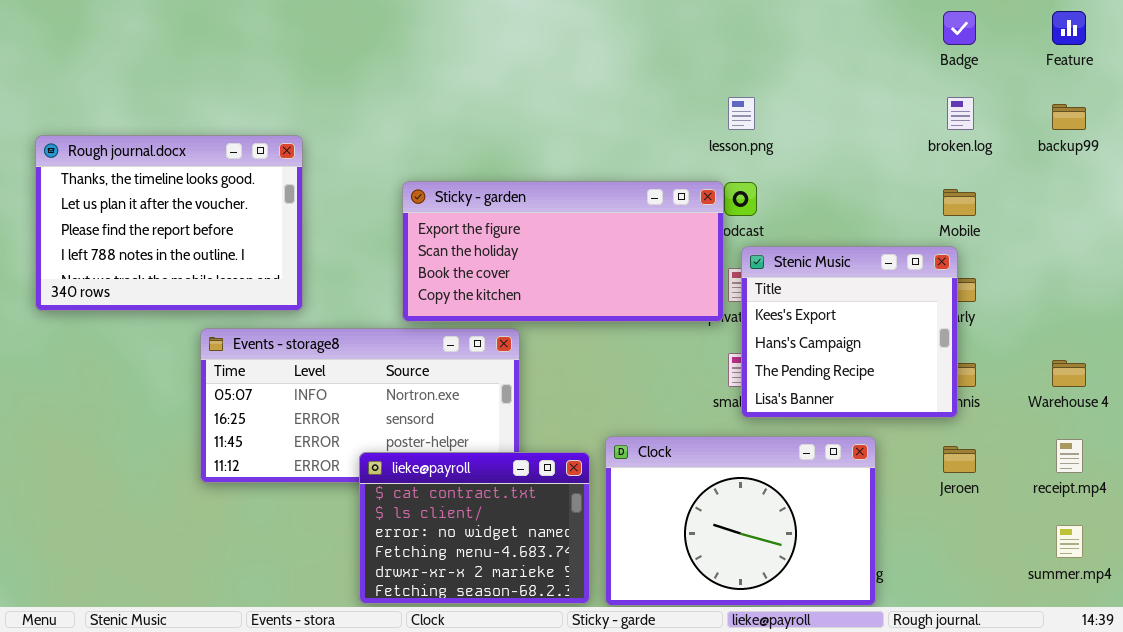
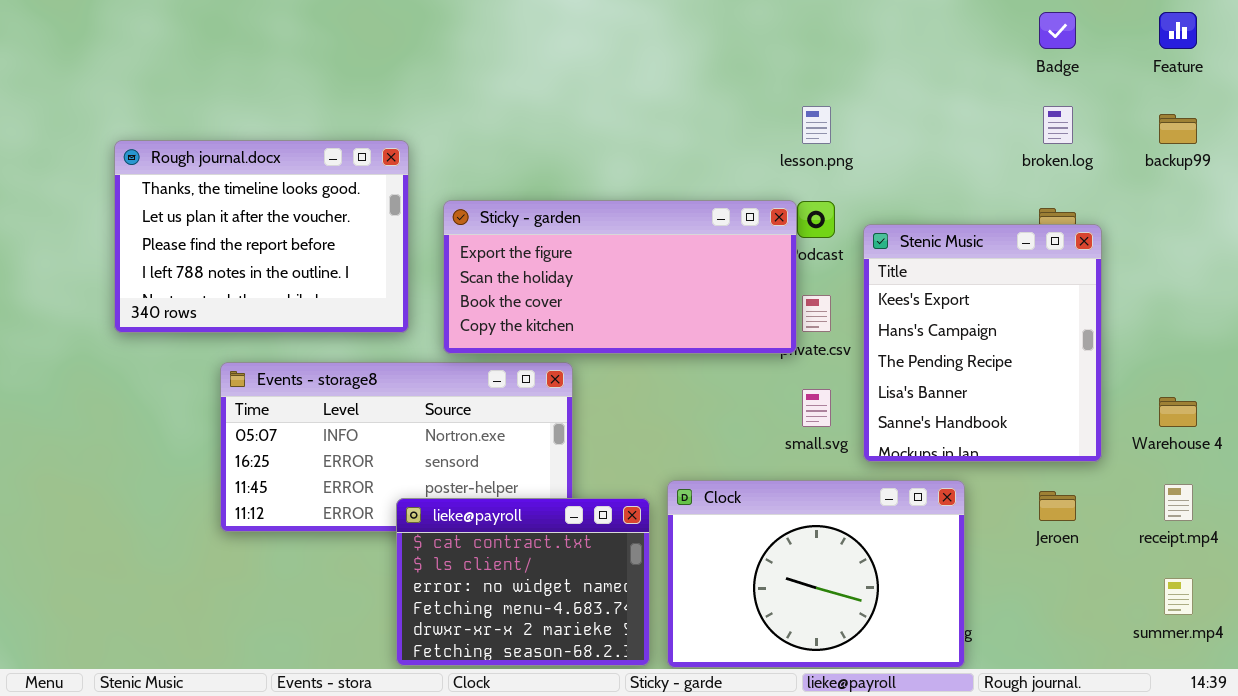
Rough journal.docx: [35,135,303,311] -> [114,140,409,333], moved
Stenic Music: [741,246,958,418] -> [863,224,1102,462], moved, resized

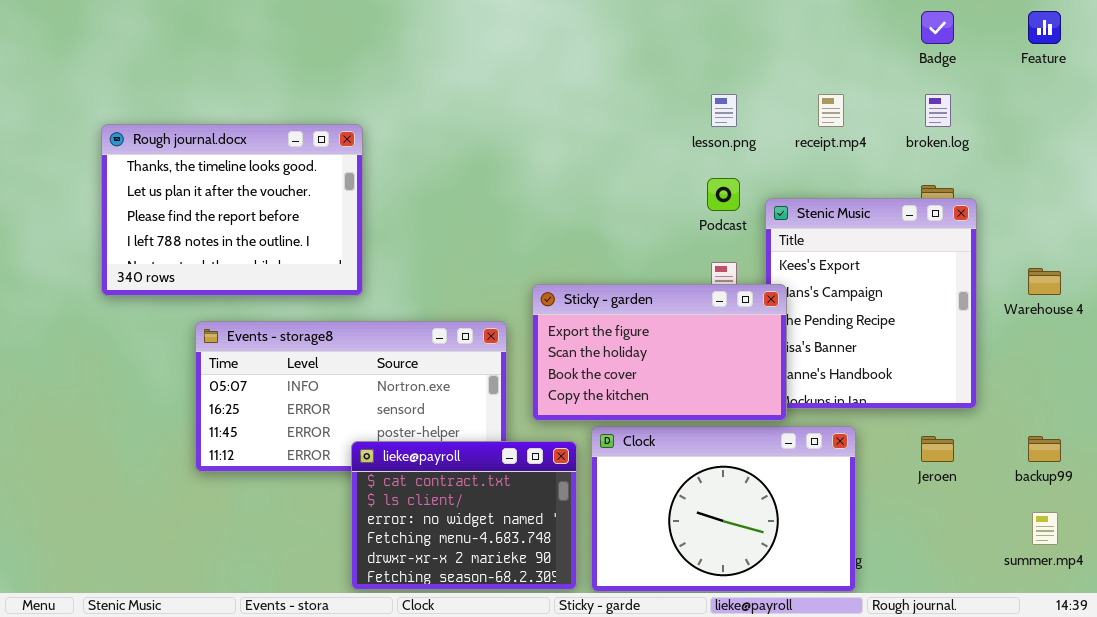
backup99: [1159,114,1197,144] -> [1028,436,1061,462], moved
Sticky - garden: [443,200,797,354] -> [532,284,787,421], moved, resized
Warehouse 4: [1159,397,1197,427] -> [1028,268,1061,295], moved
receipt.mp4: [1164,484,1193,521] -> [818,94,844,127], moved

